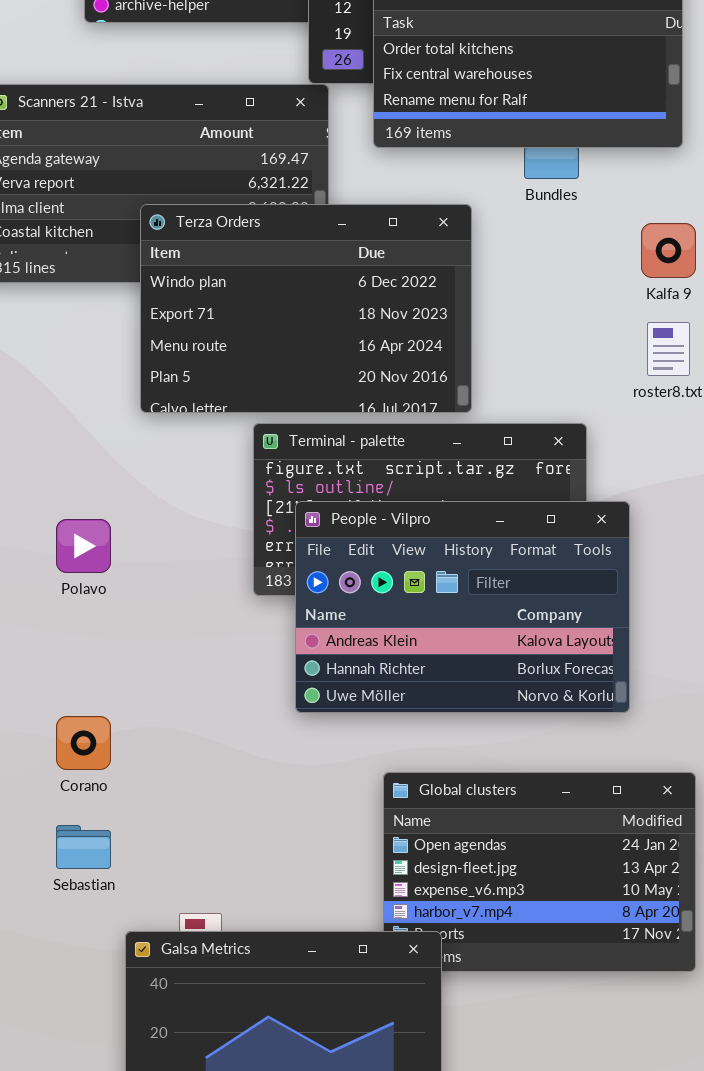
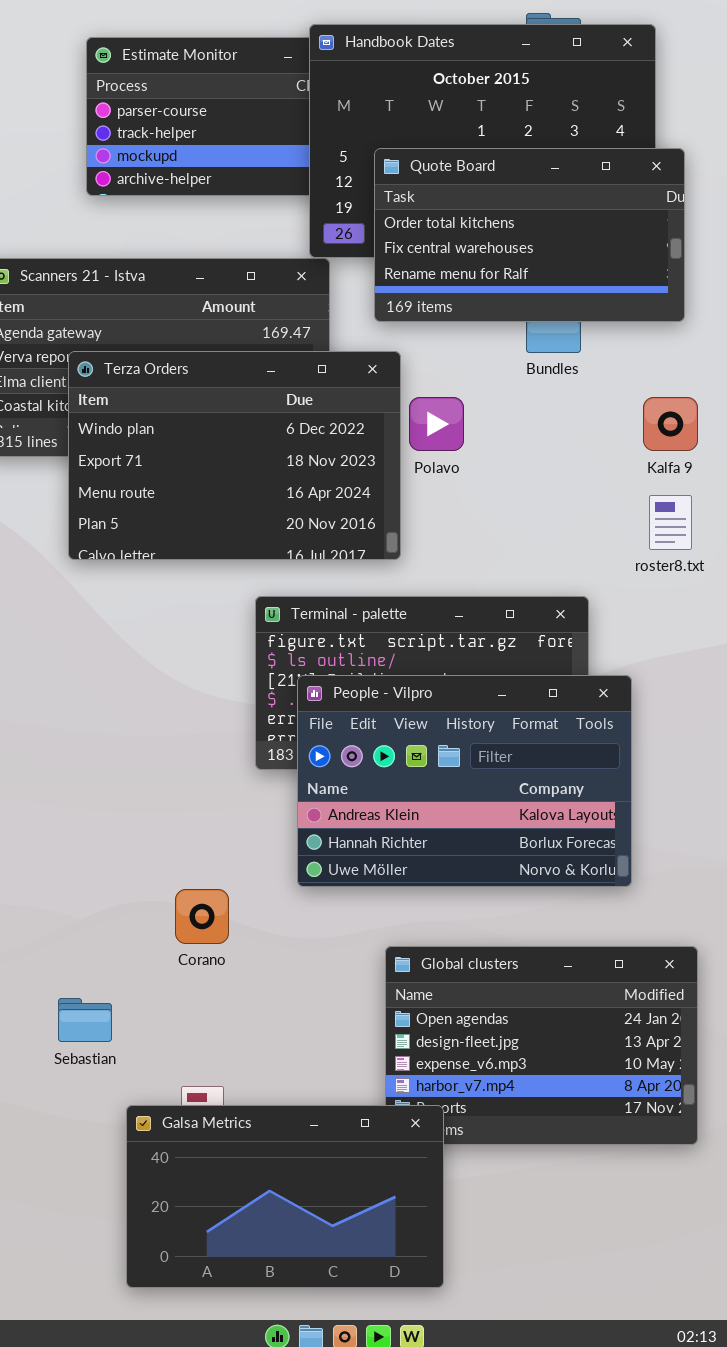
Terza Orders: [140,204,472,413] -> [68,351,401,560], moved
Polavo: [56,519,111,573] -> [409,397,464,451], moved
Corano: [56,716,111,770] -> [175,889,229,944], moved

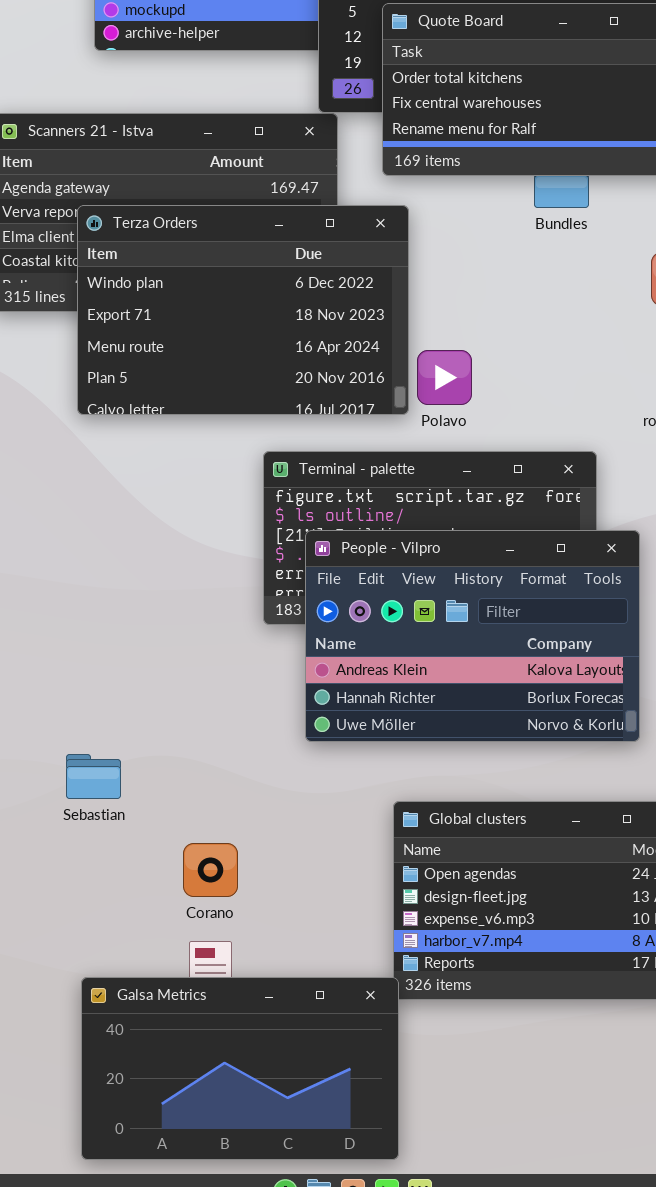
Polavo: [409,397,464,451] -> [417,350,472,405], moved
Corano: [175,889,229,944] -> [183,843,238,897], moved
Sebastian: [58,998,112,1042] -> [66,754,121,799], moved
Galsa Metrics: [126,1105,444,1288] -> [81,977,399,1160], moved

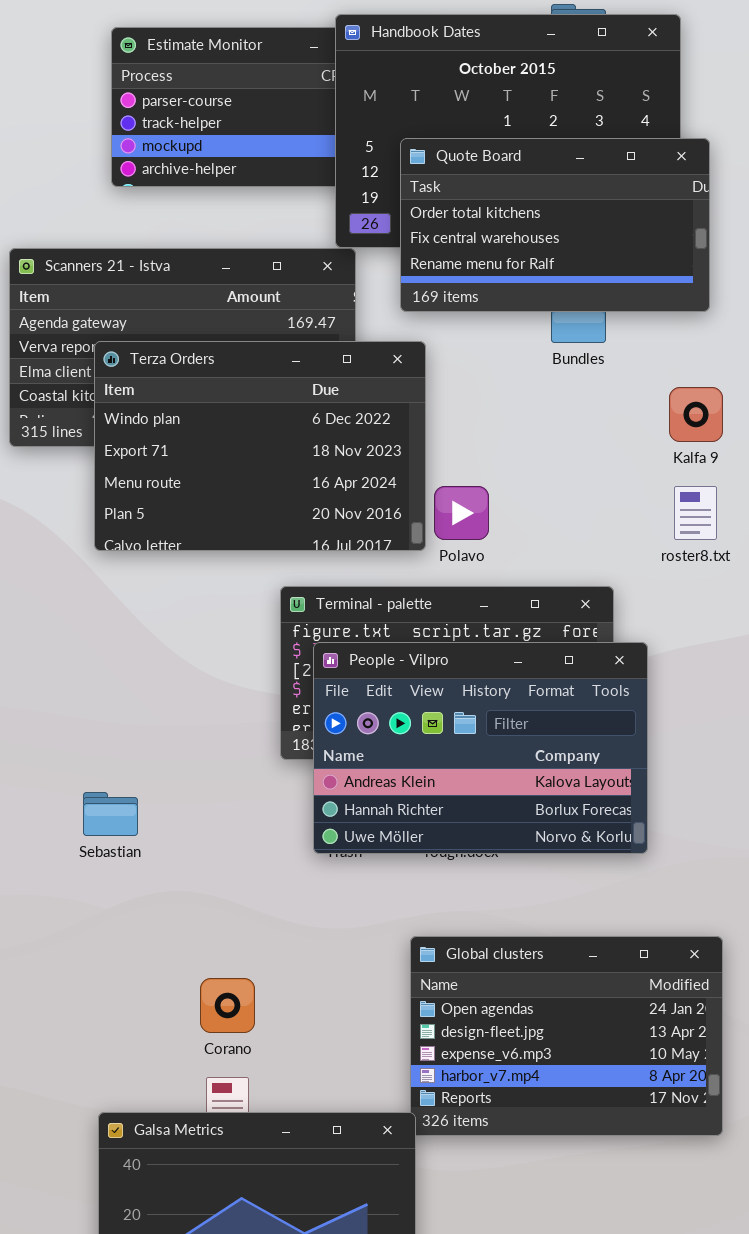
People - Vilpro: [305,530,640,742] -> [313,642,648,854], moved
Sebastian: [66,754,121,799] -> [83,792,138,836], moved

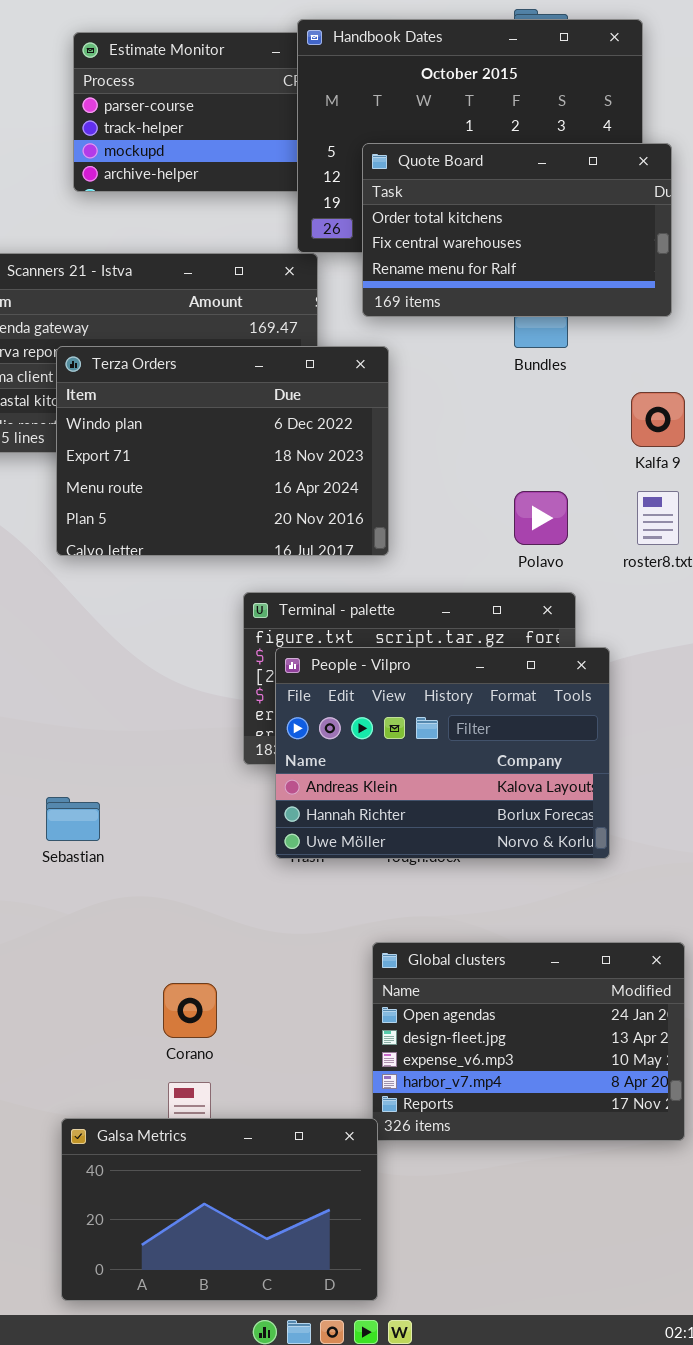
Polavo: [434,486,489,540] -> [514,491,568,545], moved

